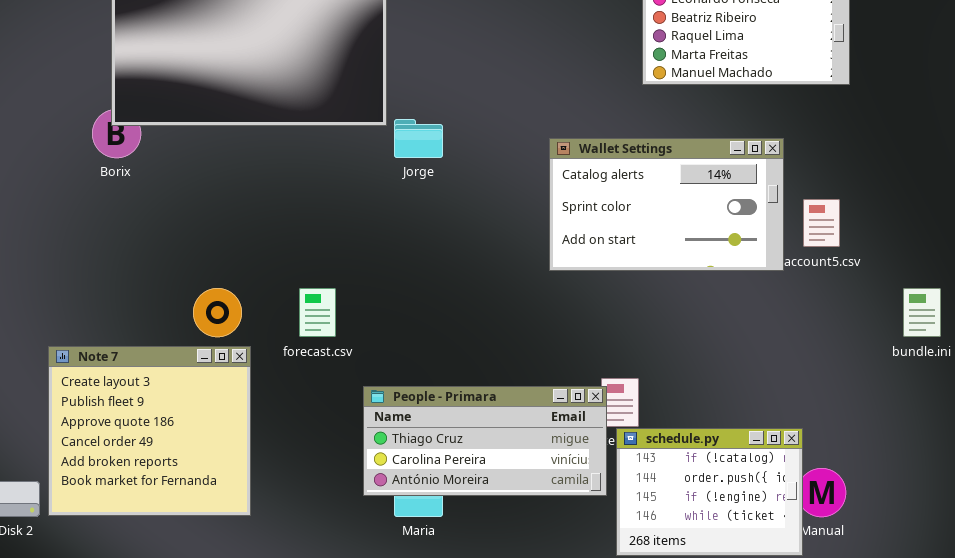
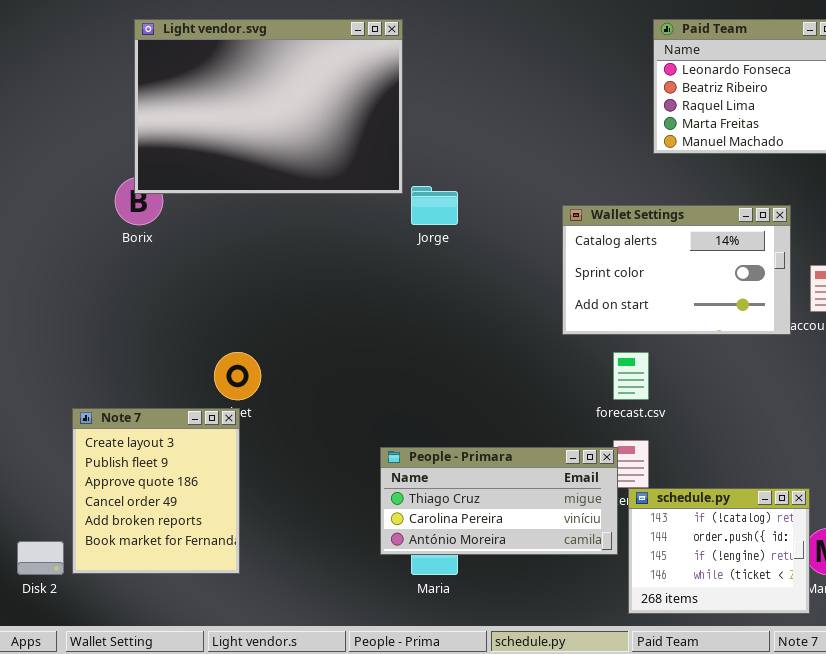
forecast.csv: [299,288,336,337] -> [613,352,649,400], moved
Note 7: [48,346,251,516] -> [72,408,240,574], resized

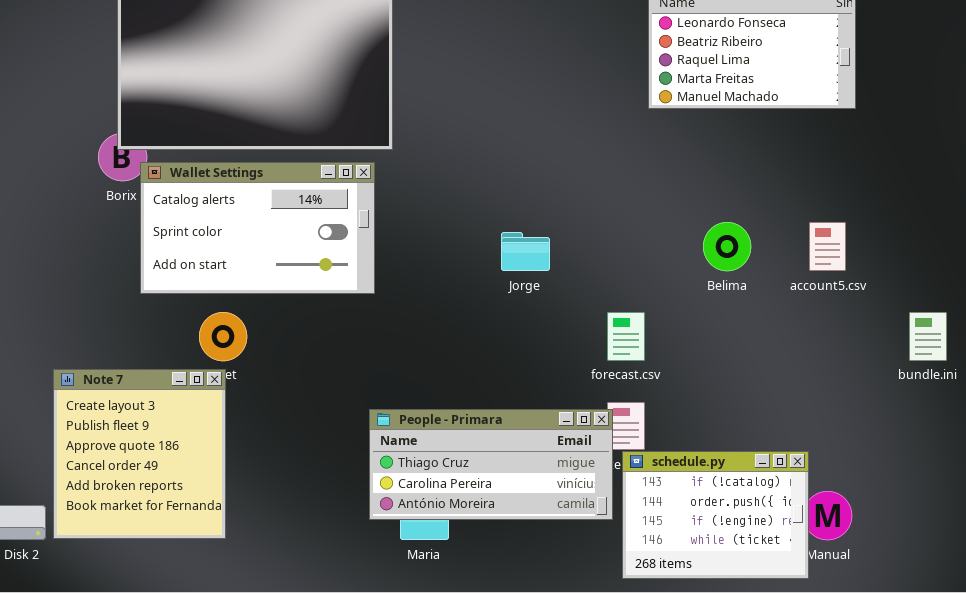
Jorge: [411,186,458,225] -> [501,232,550,271], moved
Wallet Settings: [562,205,791,335] -> [140,162,375,294], moved

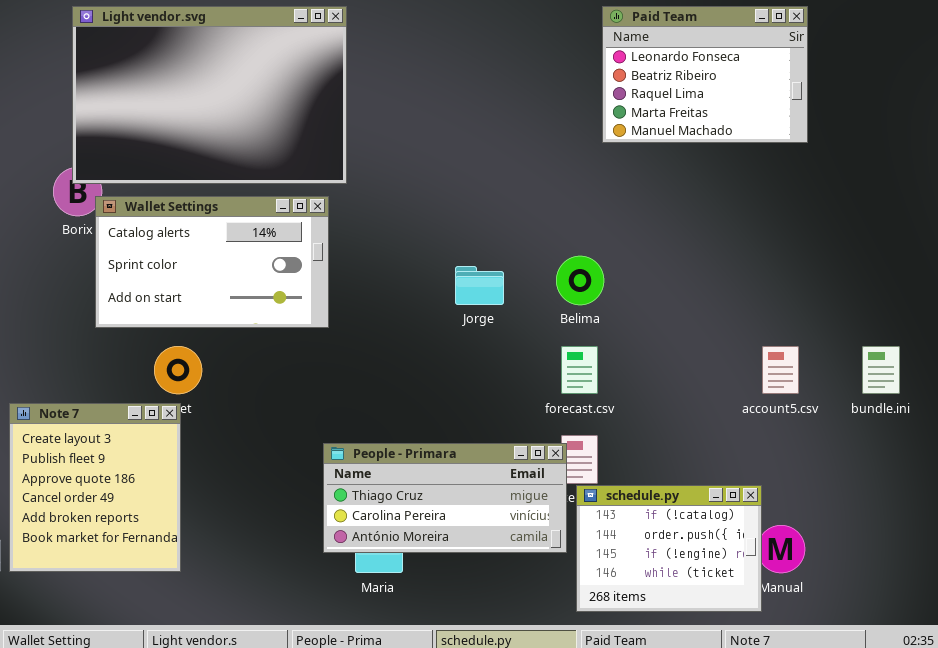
Belima: [703,222,751,271] -> [556,256,604,305], moved
account5.csv: [809,222,846,271] -> [762,346,799,394], moved

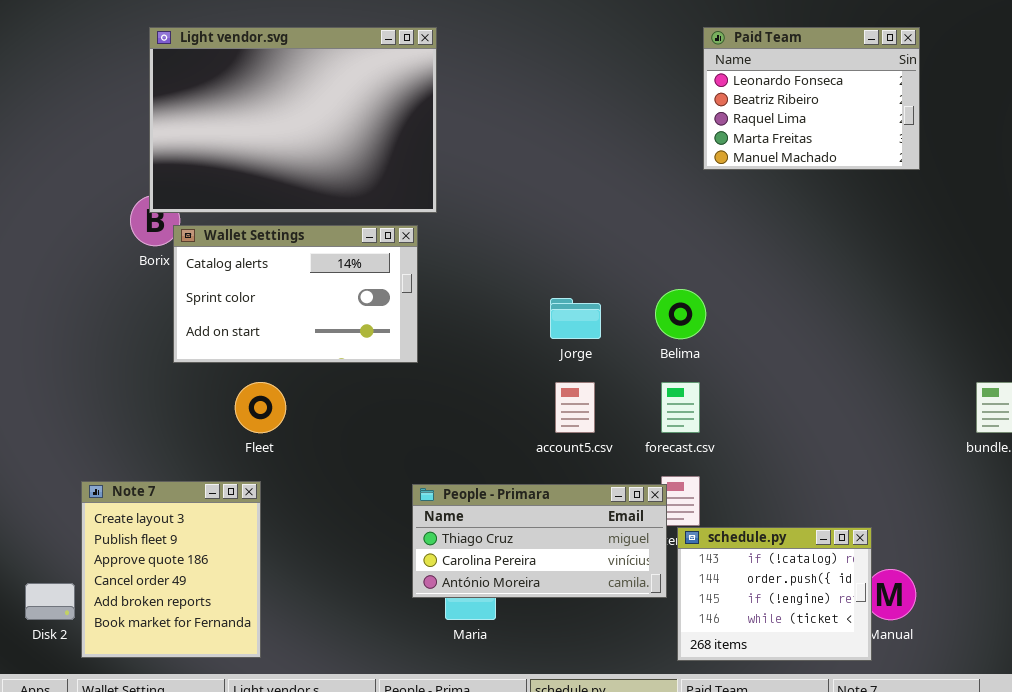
account5.csv: [762,346,799,394] -> [555,382,595,433], moved
Note 7: [9,403,181,572] -> [81,481,261,658], moved

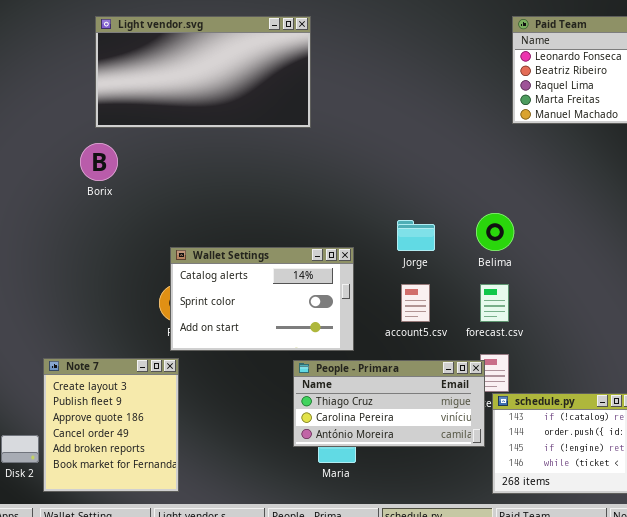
Light vendor.svg: [149,27,437,213] -> [95,16,311,128], resized
Wallet Settings: [173,225,418,363] -> [170,247,354,351], moved

